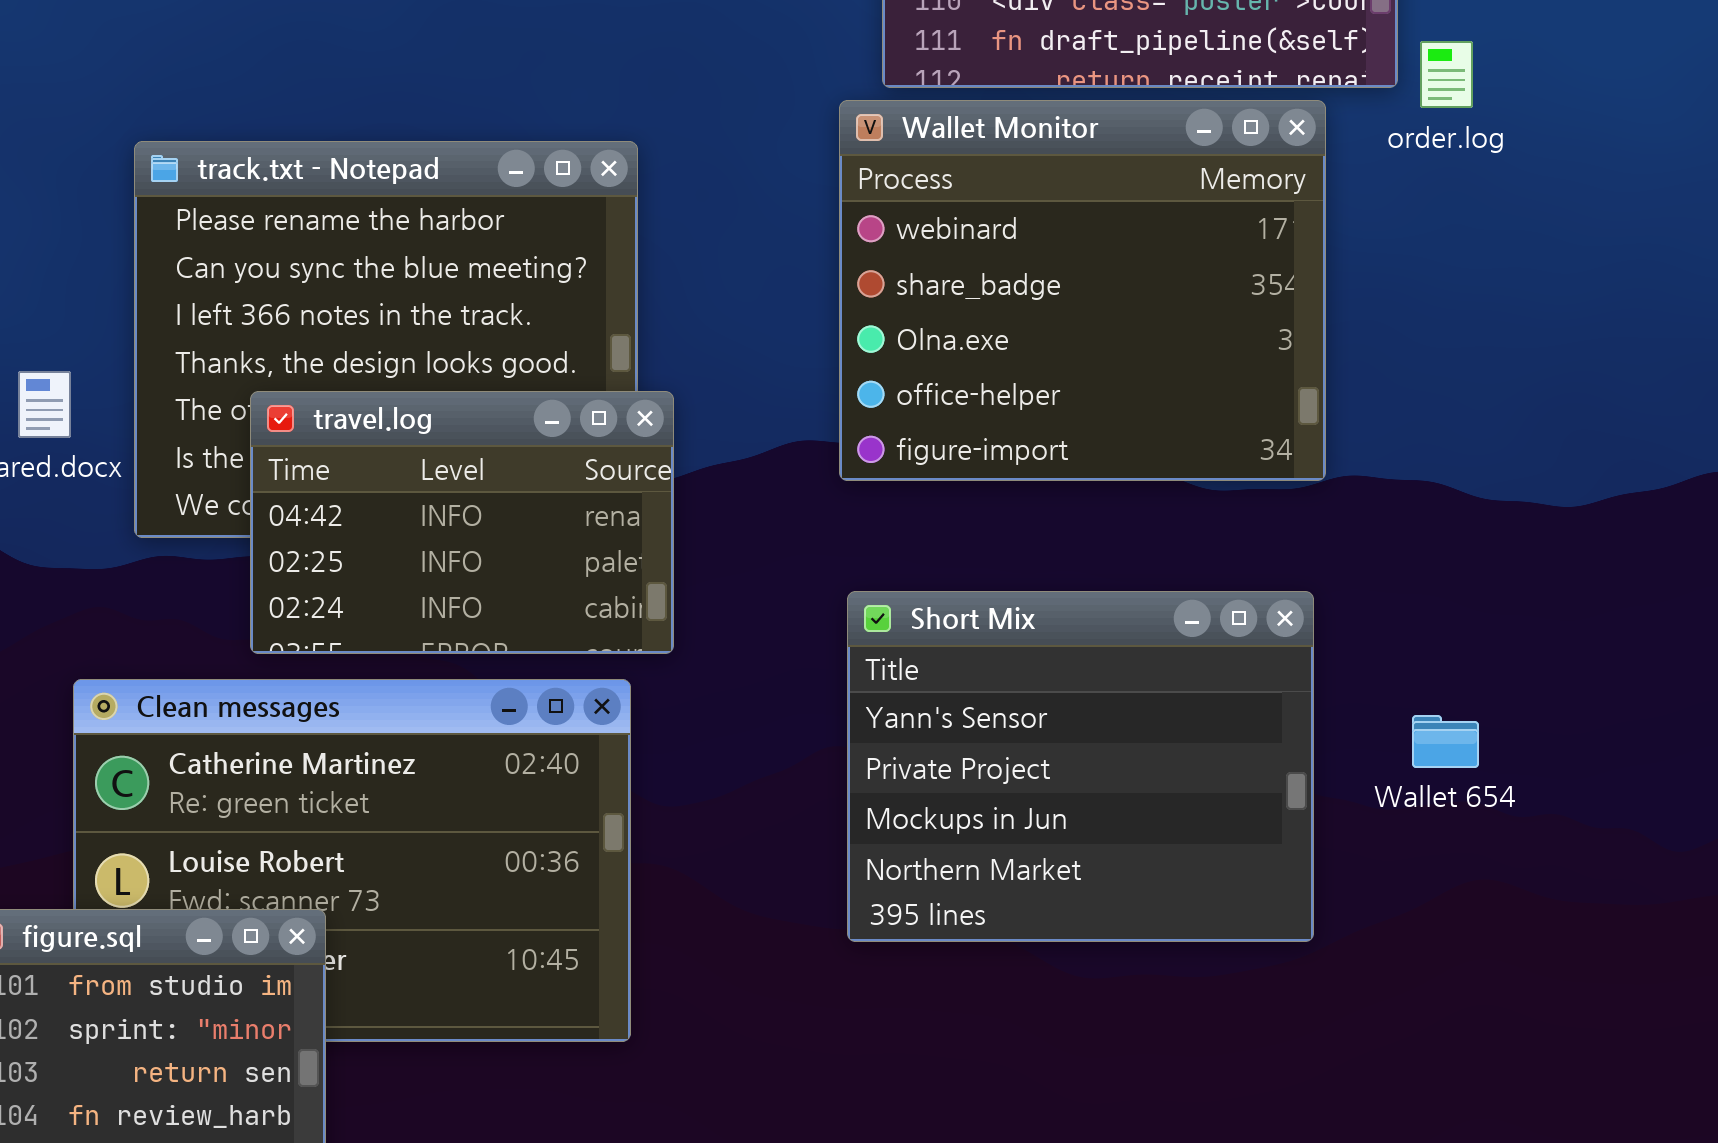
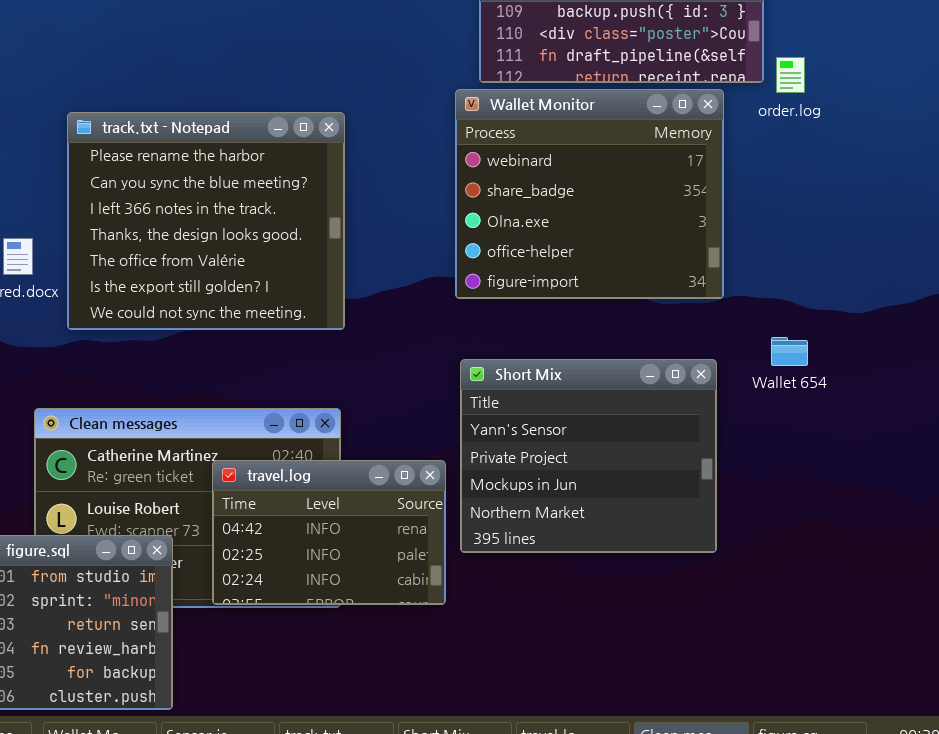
travel.log: [250,391,674,654] -> [212,460,446,605], moved
Wallet 654: [1412,715,1479,768] -> [771,337,808,366], moved

